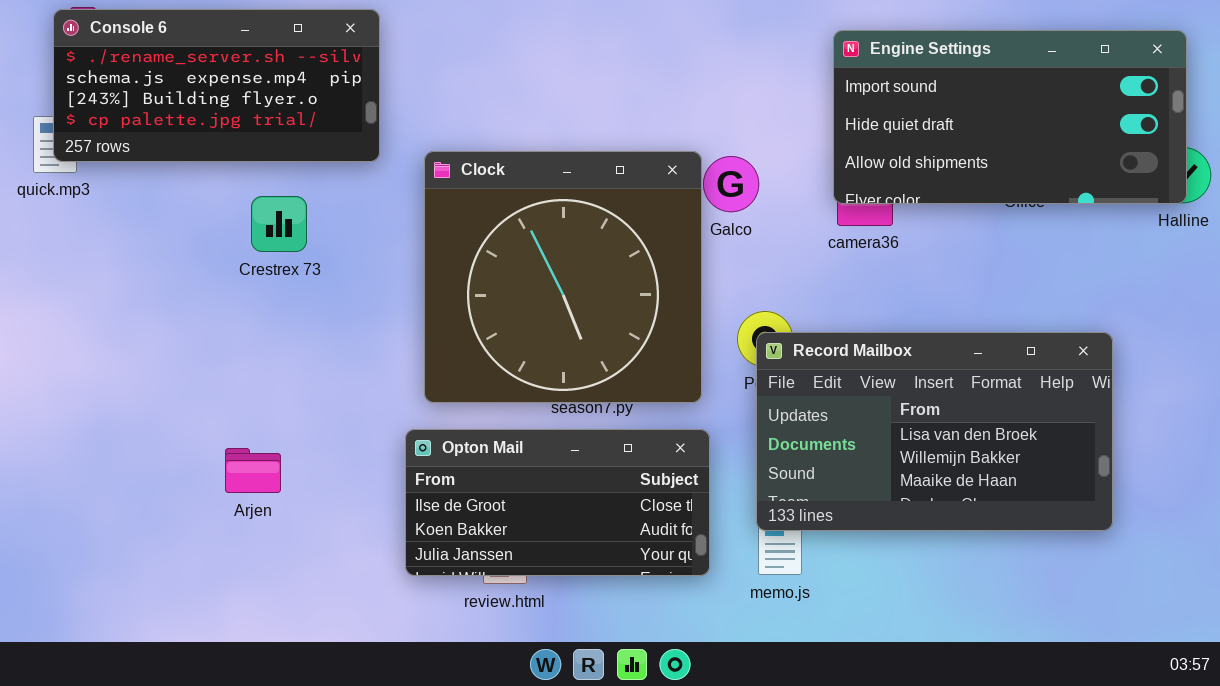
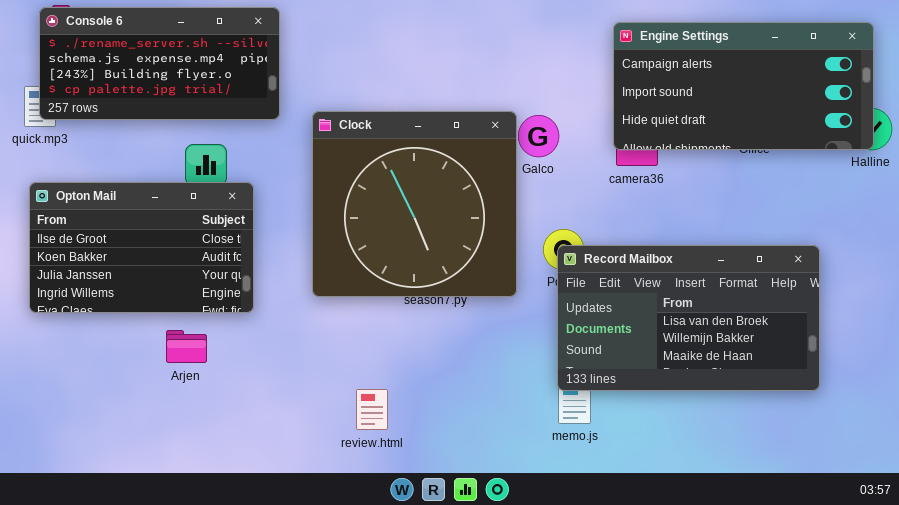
Engine Settings: [833,30,1187,204] -> [613,22,874,150], scrolled up 1 row
Opton Mail: [405,429,710,576] -> [29,182,254,313], moved, resized

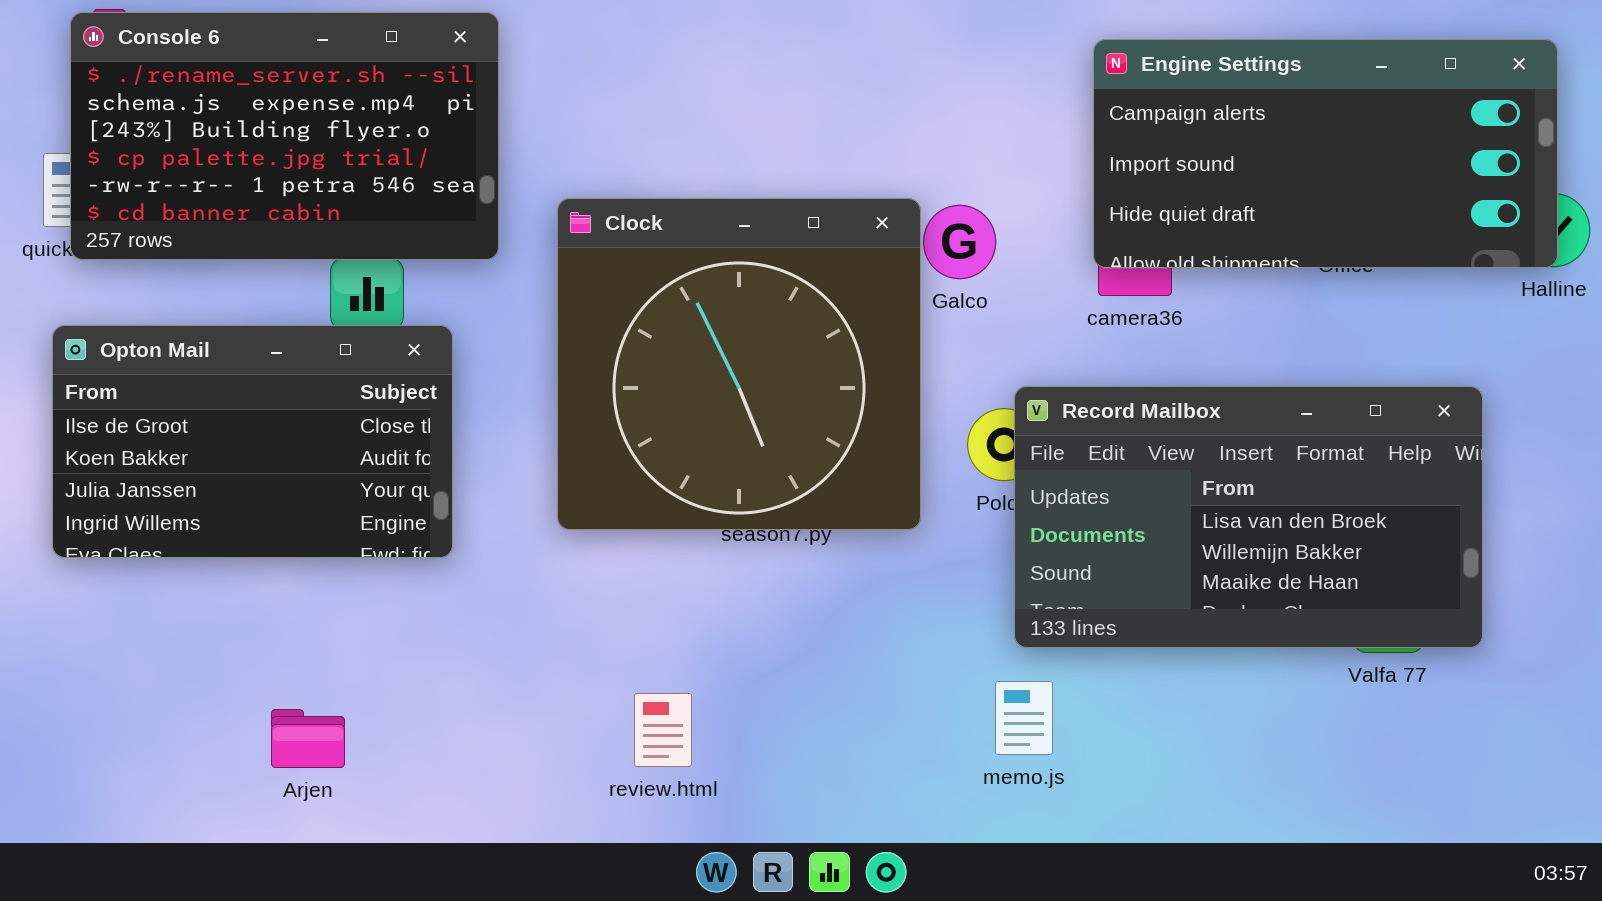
Console 6: [39,7,280,120] -> [70,12,499,260], resized
Record Mailbox: [557,245,820,391] -> [1014,386,1483,648], moved
Arjen: [166,330,207,363] -> [271,709,345,768], moved

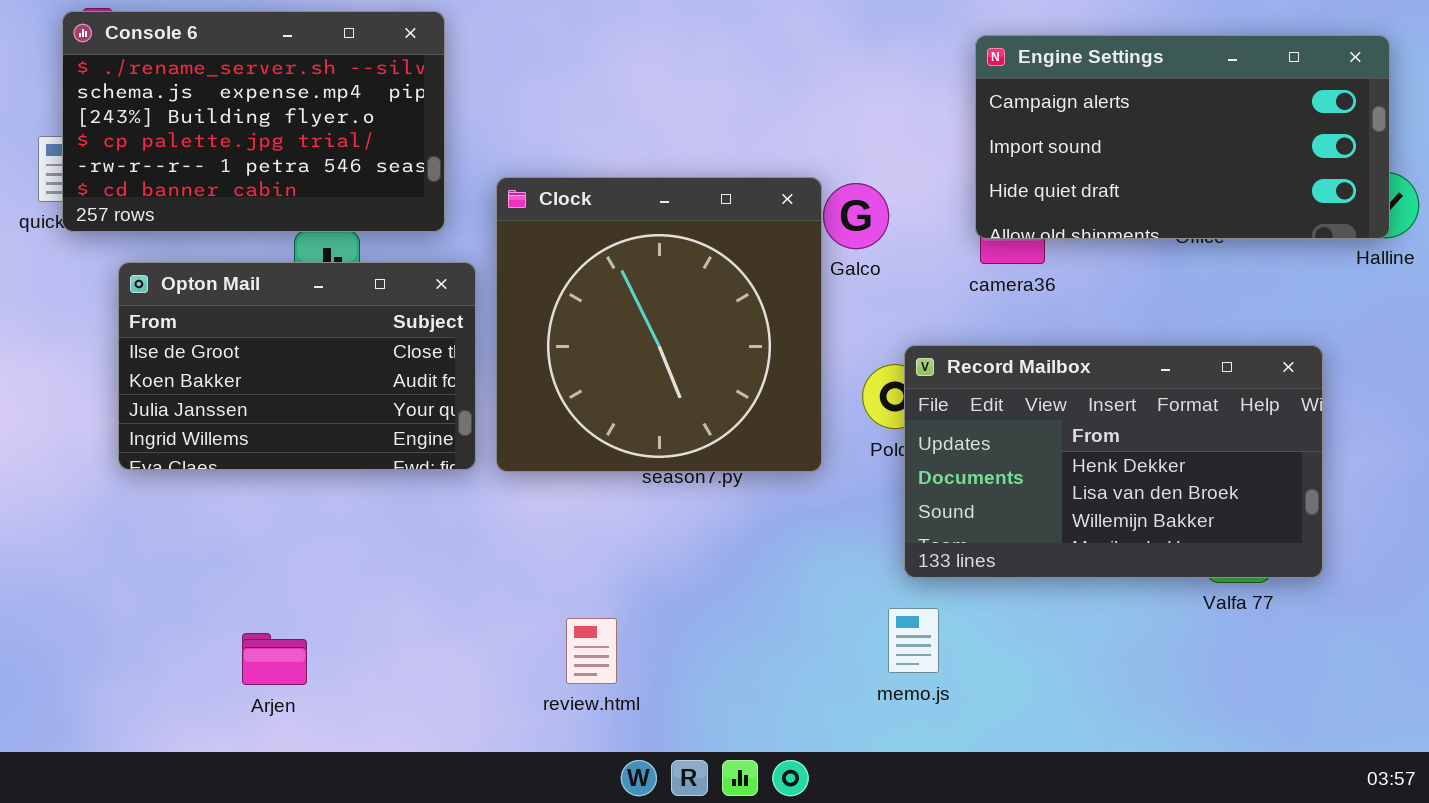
Opton Mail: [52,325,453,558] -> [118,262,476,470], moved
Record Mailbox: [1014,386,1483,648] -> [904,345,1323,578], scrolled up 1 row

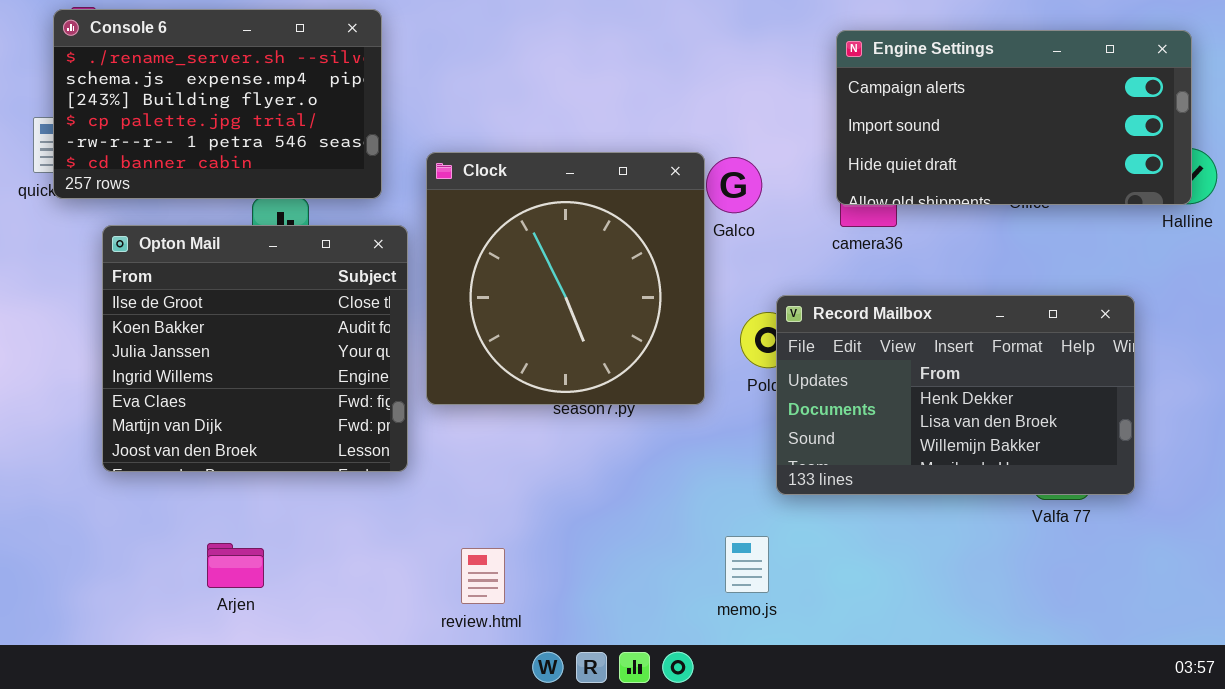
Opton Mail: [118,262,476,470] -> [102,225,408,472], resized
memo.js: [888,608,939,673] -> [725,536,769,593], moved
review.html: [566,618,617,684] -> [461,548,505,604], moved

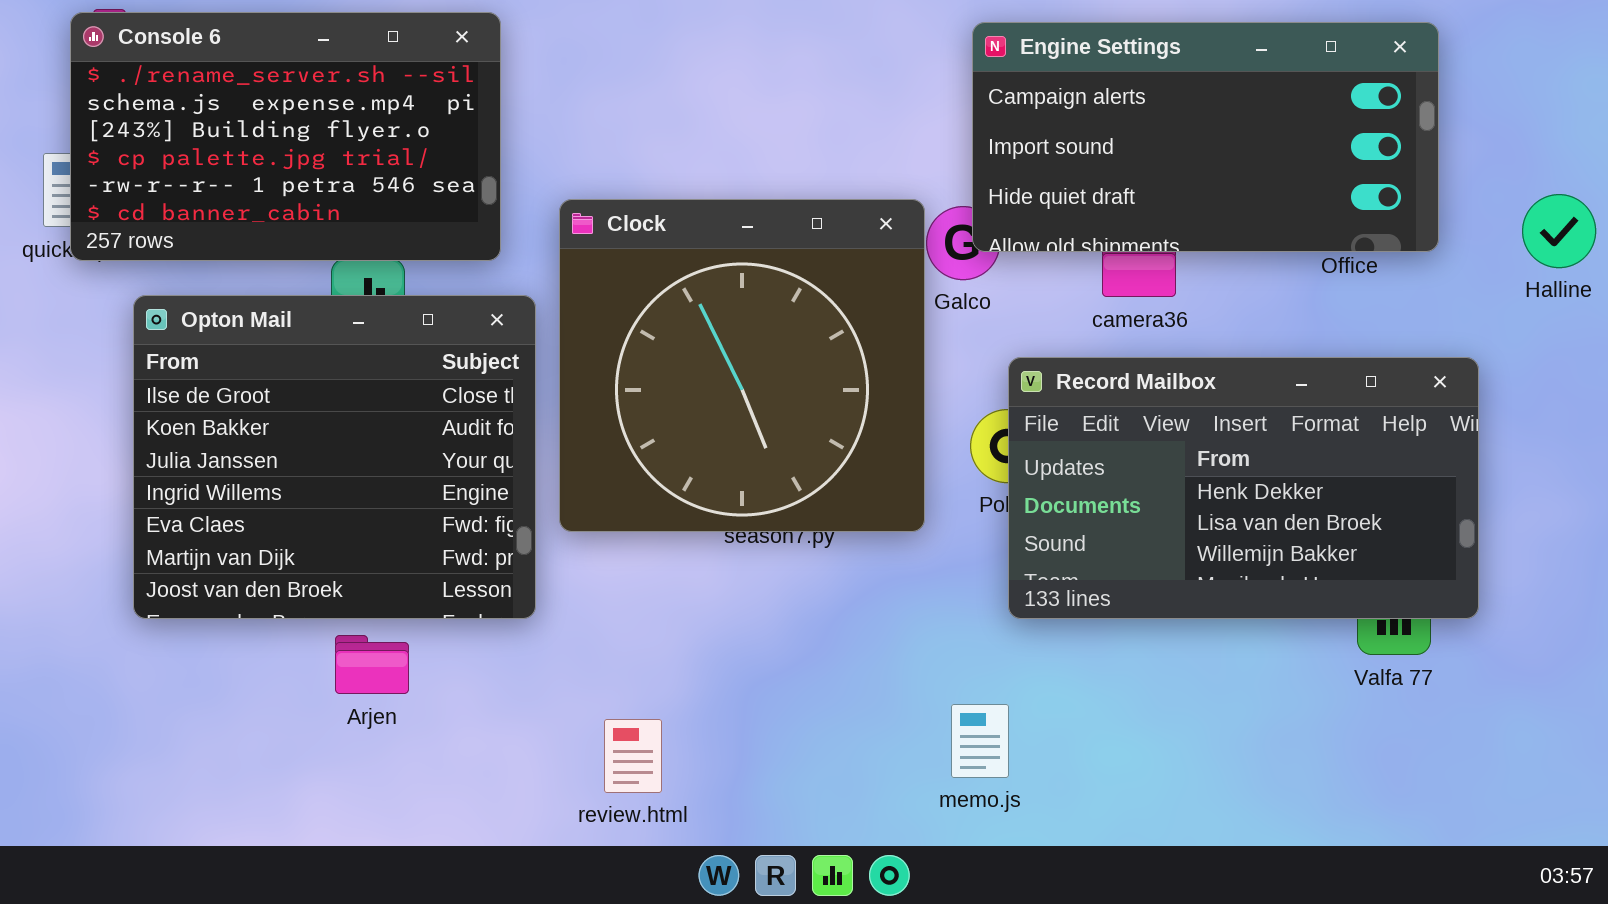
Engine Settings: [836,30,1192,205] -> [972,22,1439,252], moved
Record Mailbox: [776,295,1135,495] -> [1008,357,1479,619], moved
Arjen: [207,543,264,588] -> [335,635,409,694], moved

